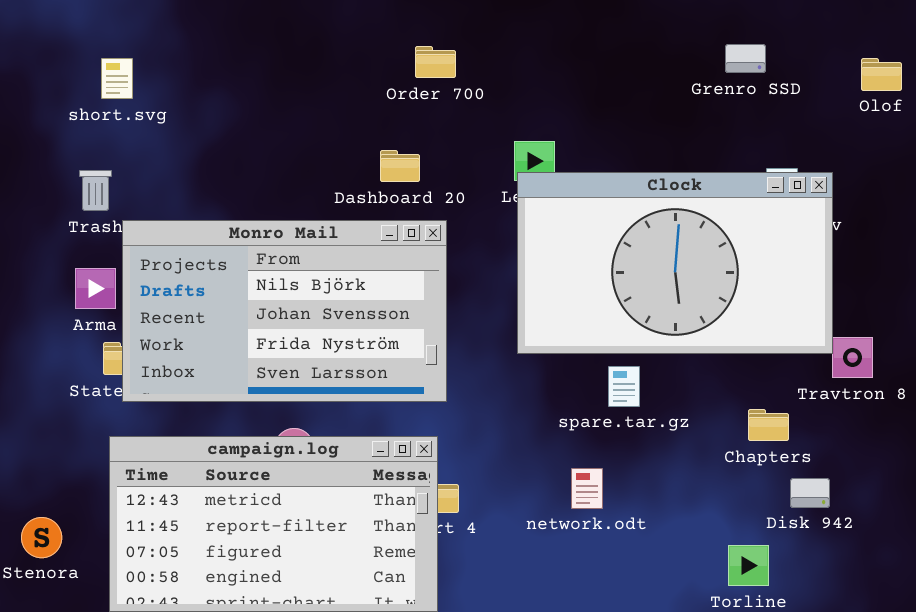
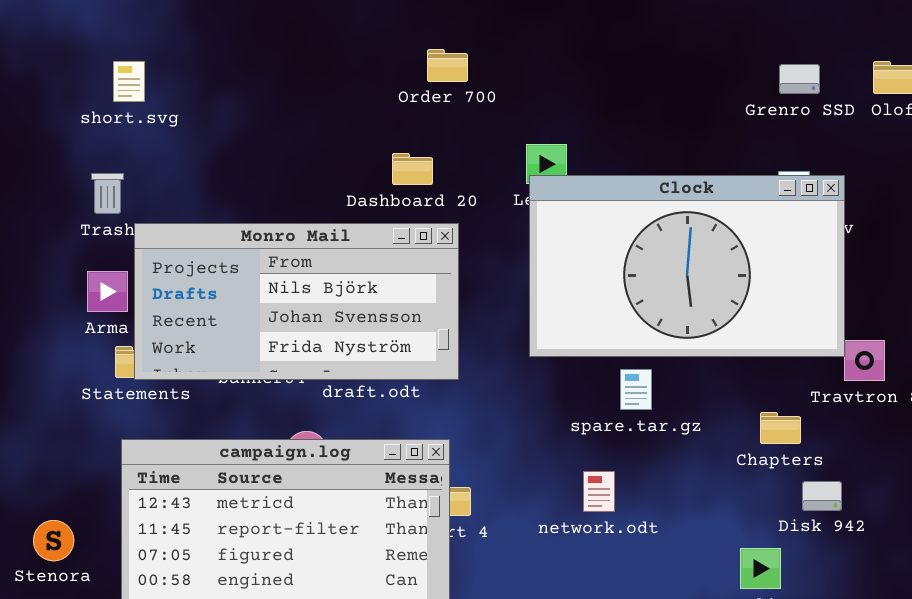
Grenro SSD: [725,44,766,73] -> [779,64,820,94], moved
Monro Mail: [122,220,447,402] -> [134,223,459,380], resized

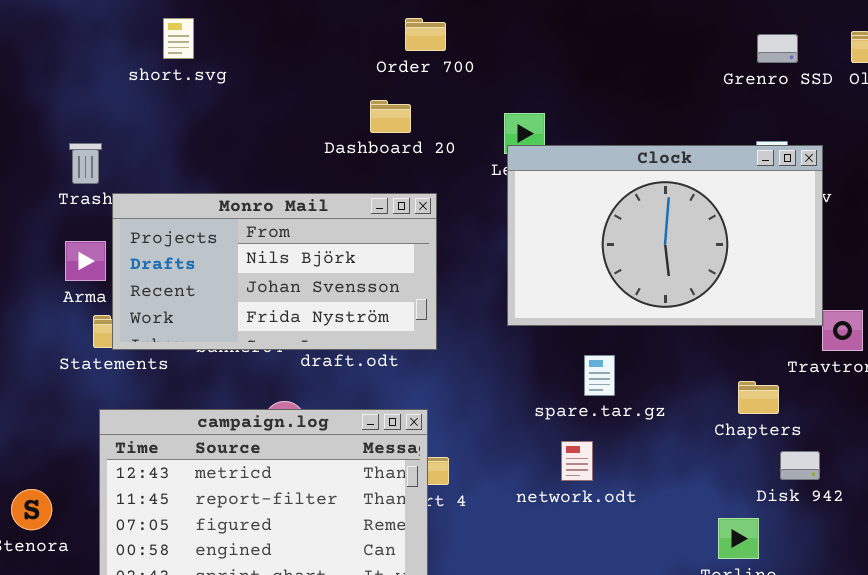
short.svg: [113,61,145,102] -> [163,18,194,59], moved
Dashboard 20: [392,153,433,185] -> [370,100,411,133], moved
spare.tar.gz: [620,369,652,410] -> [584,355,615,396], moved

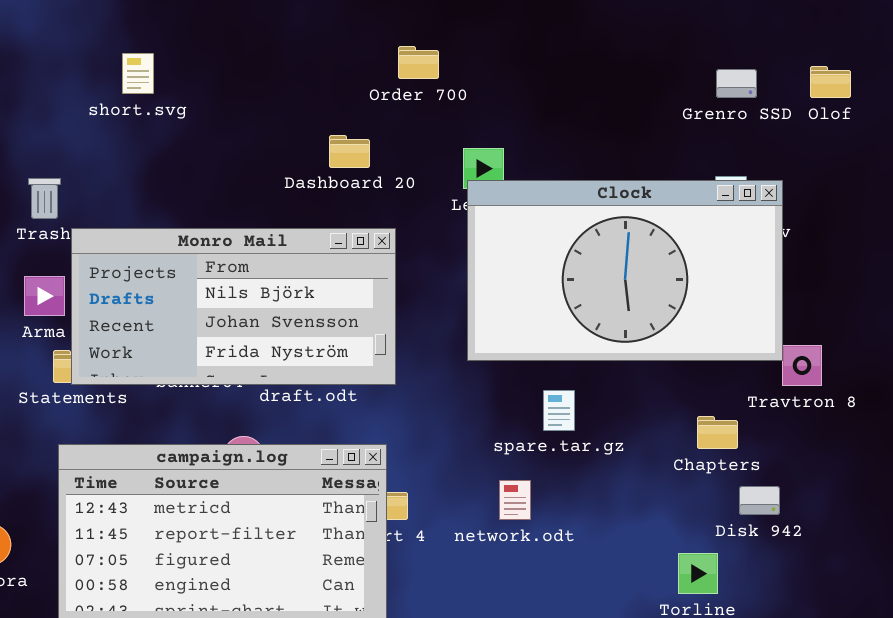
Order 700: [405,18,446,51] -> [398,46,439,79], moved
network.odt: [561,441,593,481] -> [499,480,531,520], moved

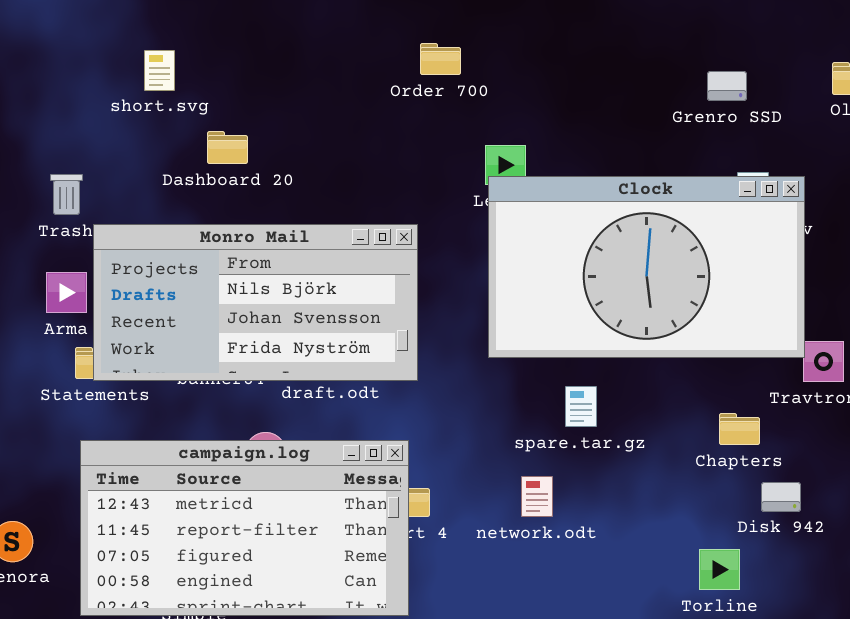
Grenro SSD: [716,69,757,98] -> [707,71,747,101], moved
Dashboard 20: [329,135,370,168] -> [207,131,248,164], moved

